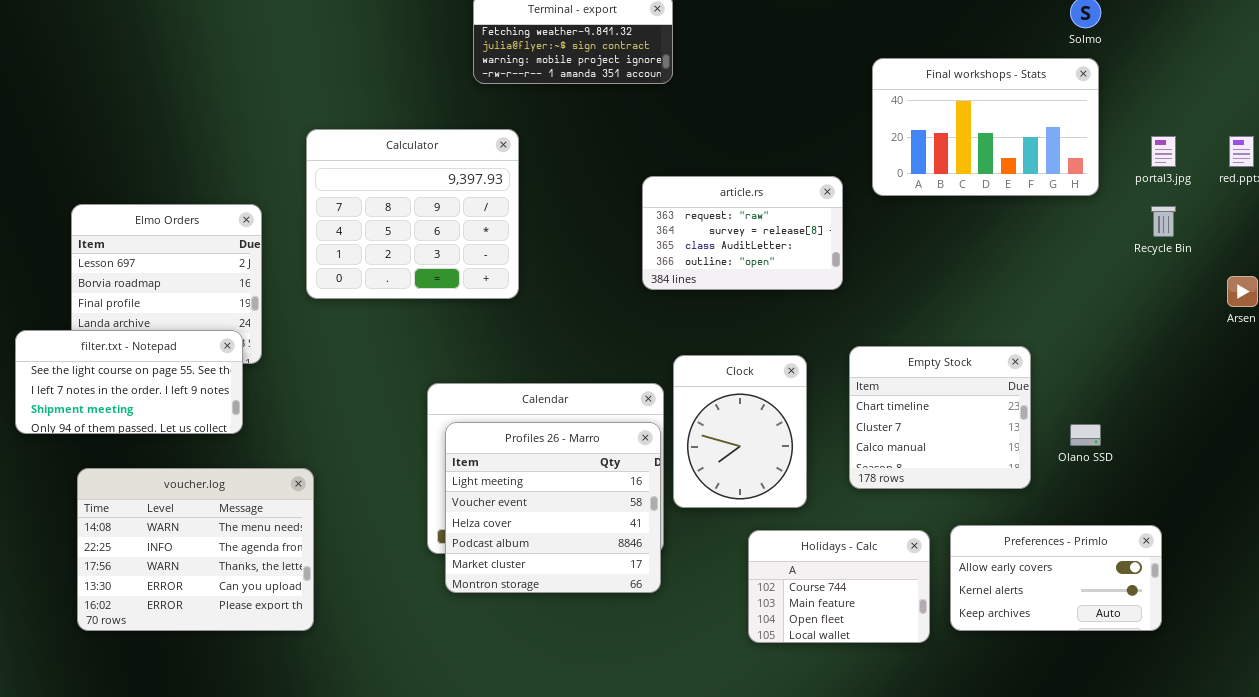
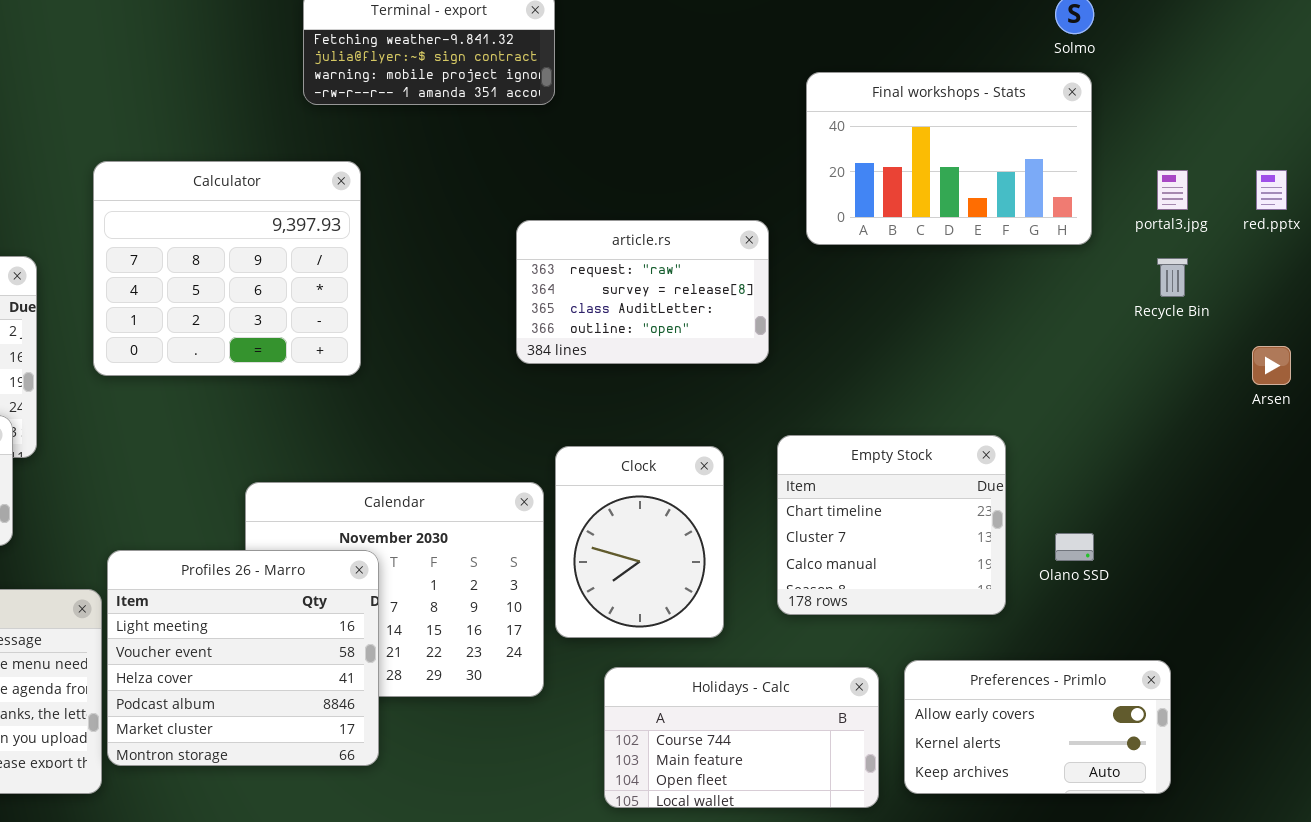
Profiles 26 - Marro: [445,422,661,593] -> [107,550,379,766], moved
Holidays - Calc: [748,530,930,643] -> [604,667,879,808], resized

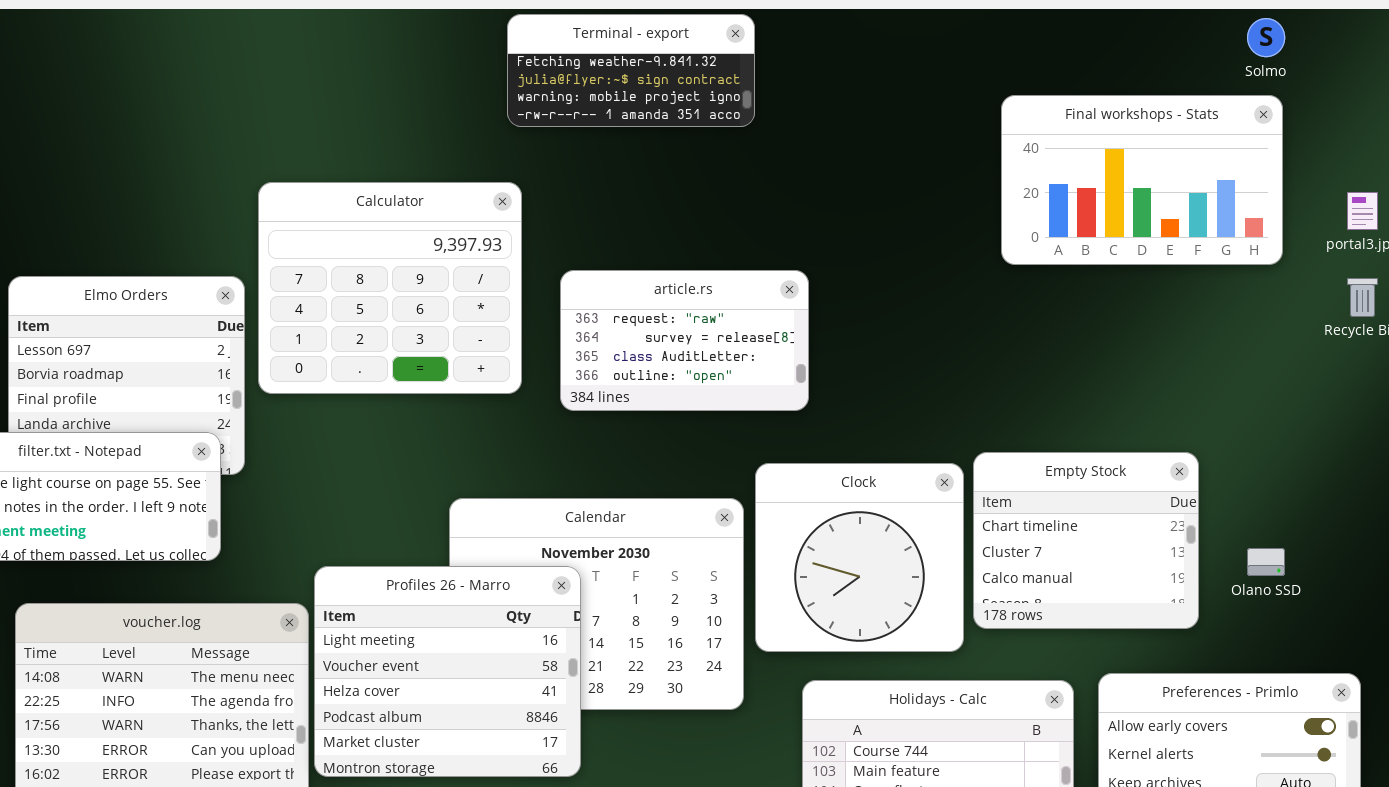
Calculator: [93,161,361,376] -> [258,182,522,394], moved
article.rs: [516,220,769,364] -> [560,270,809,411], moved
Clock: [555,446,724,638] -> [755,463,964,652], resized

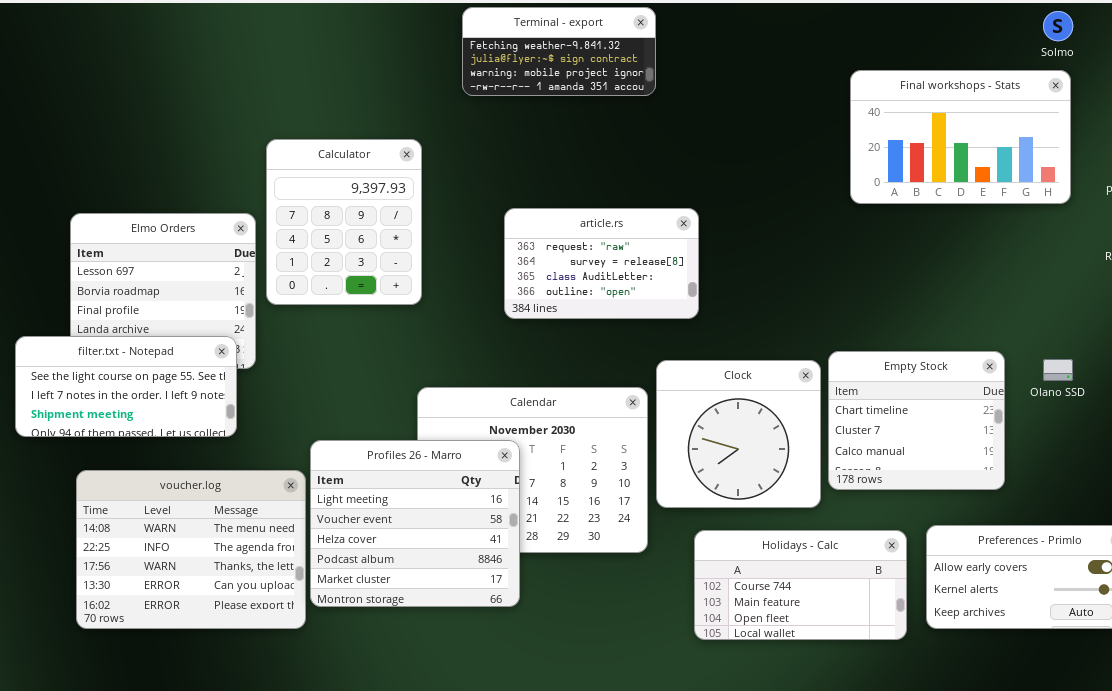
Calculator: [258,182,522,394] -> [266,139,422,305], resized
Olano SSD: [1247,548,1285,576] -> [1043,359,1073,381], moved

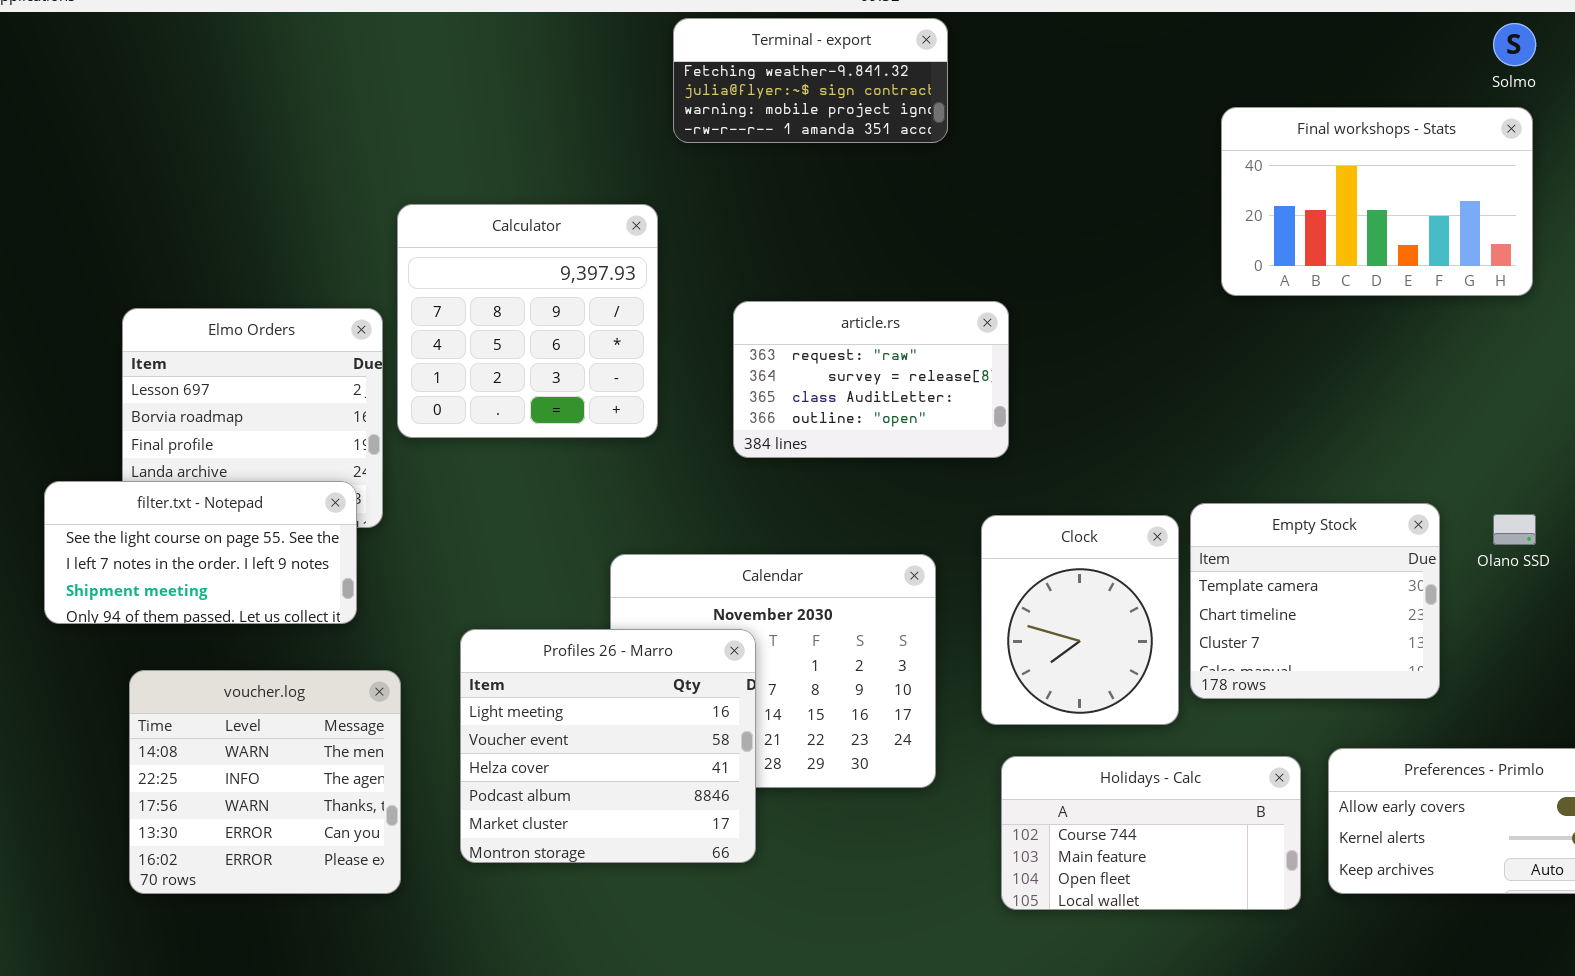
Calculator: [266,139,422,305] -> [397,204,658,438], resized
Empty Stock: [828,351,1005,490] -> [1190,503,1440,699], scrolled up 1 row
Clock: [656,360,821,508] -> [981,515,1179,725], resized
voucher.log: [76,470,306,629] -> [129,670,401,894], resized

